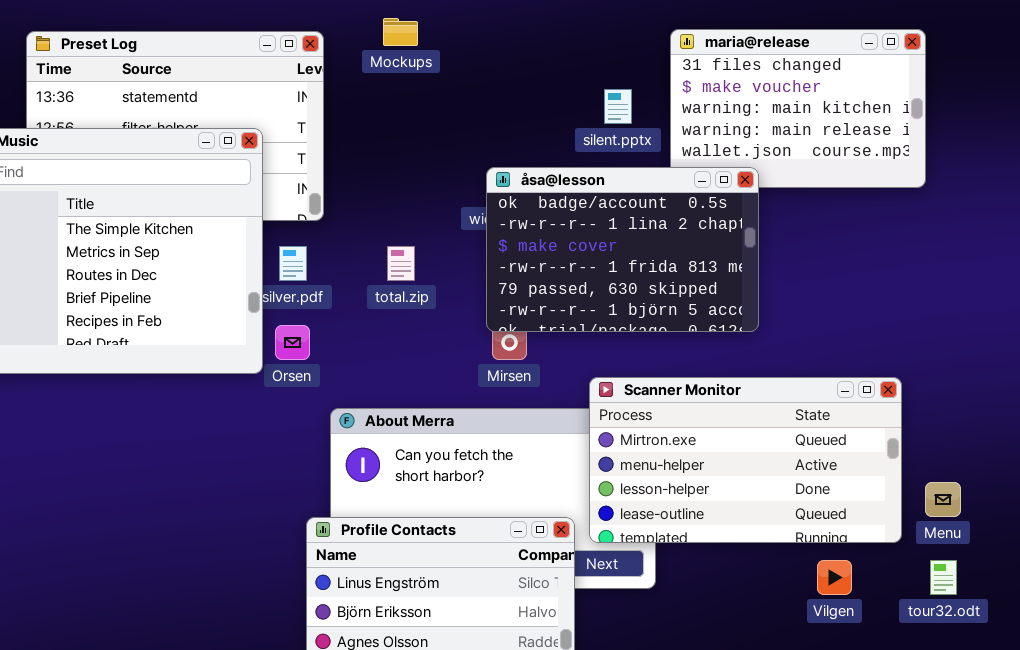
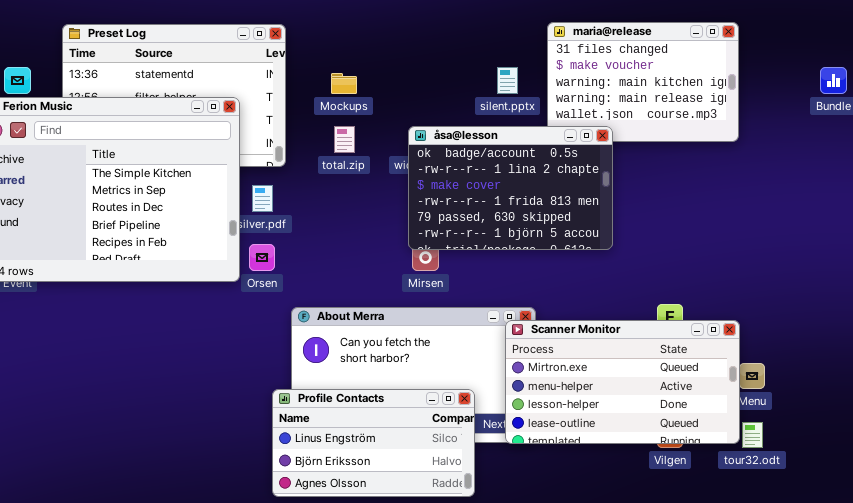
Mockups: [383,18,418,46] -> [331,73,357,94], moved
total.zip: [387,246,415,281] -> [334,126,355,153], moved
Scanner Monitor: [589,377,902,543] -> [505,320,740,444], moved

